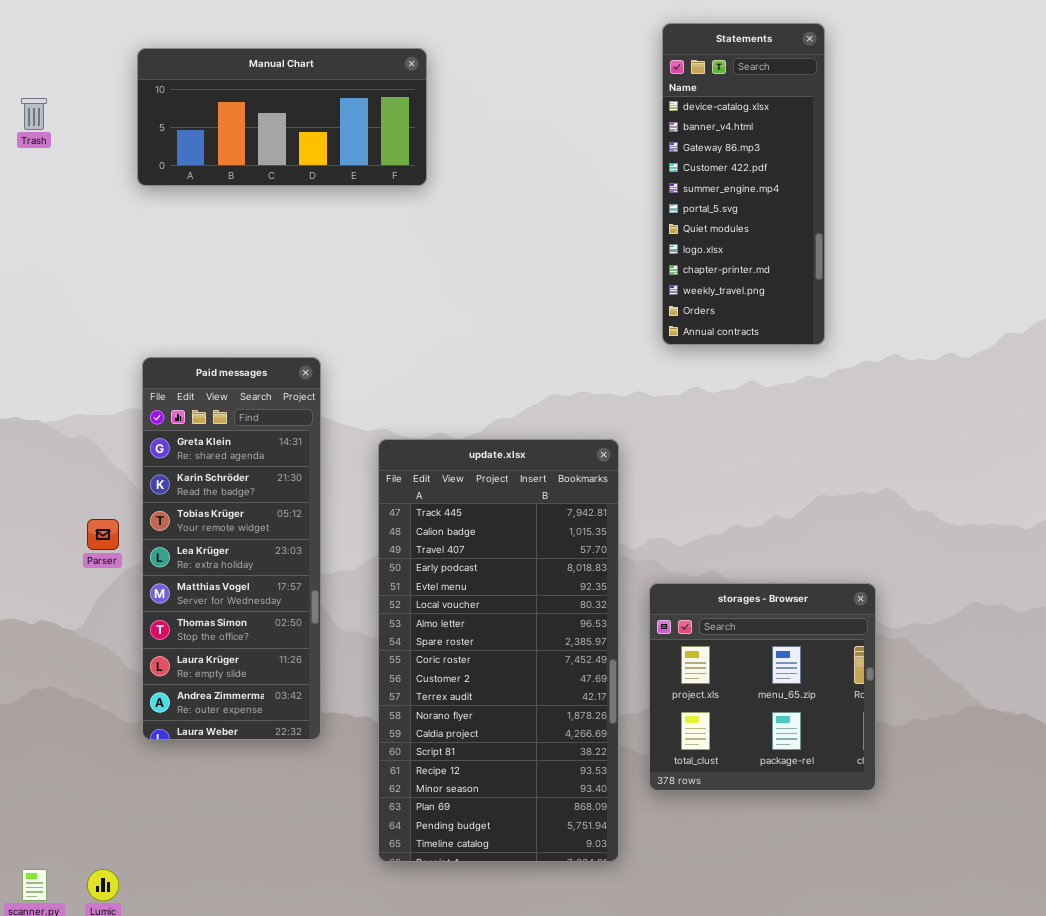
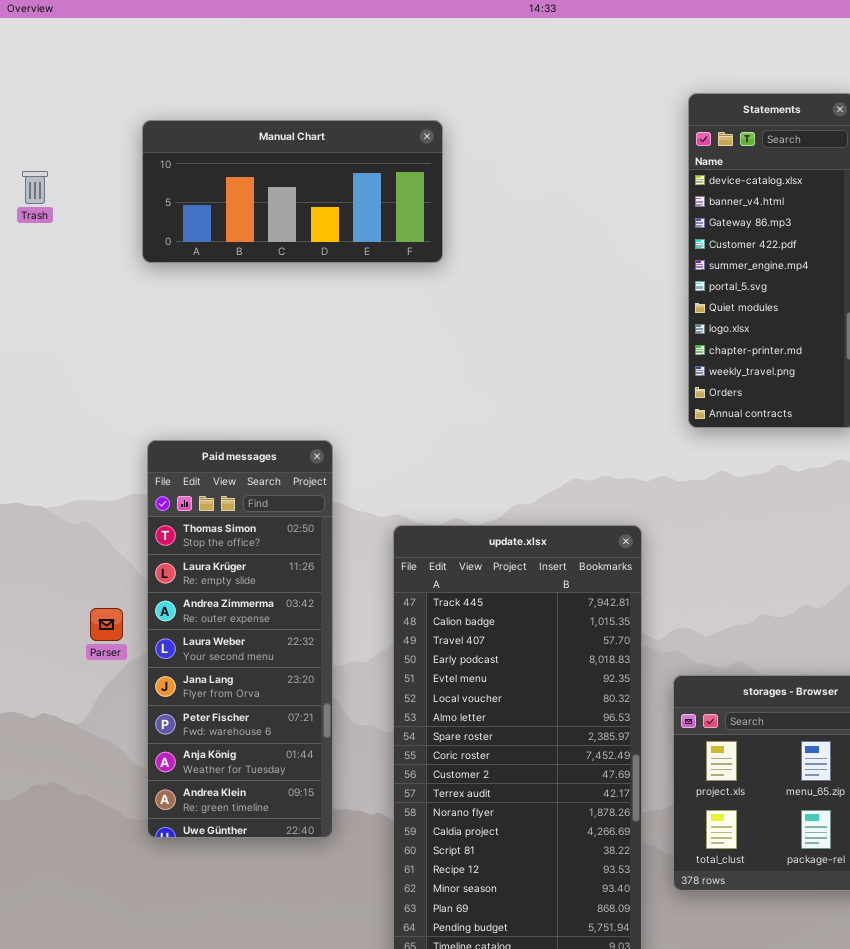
Paid messages: [142,357,321,740] -> [147,440,333,838], scrolled down 5 rows

